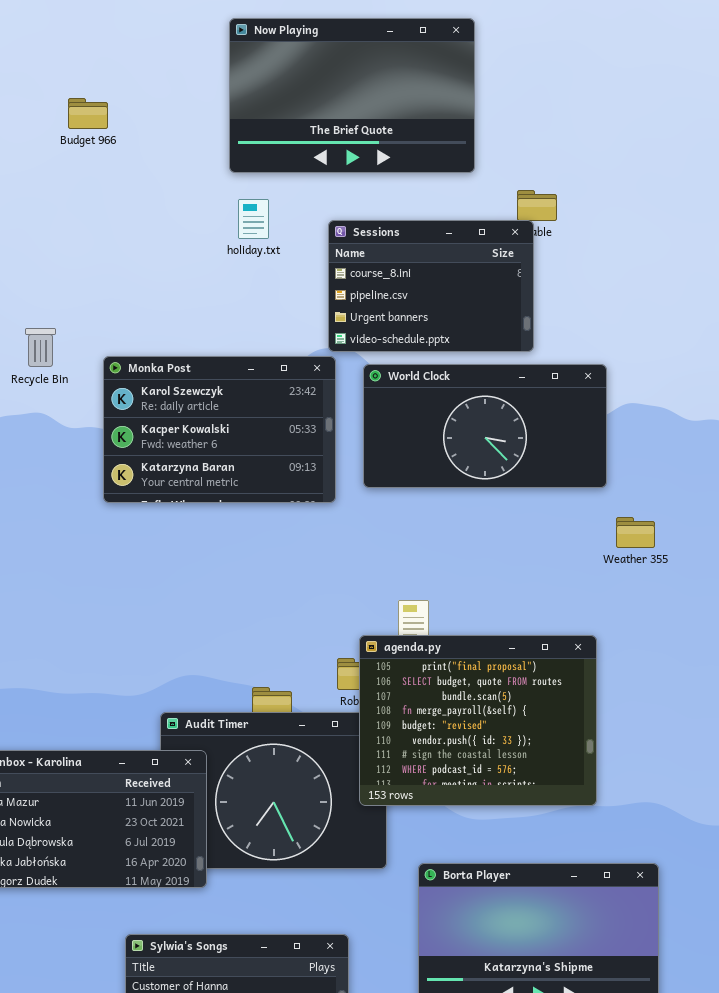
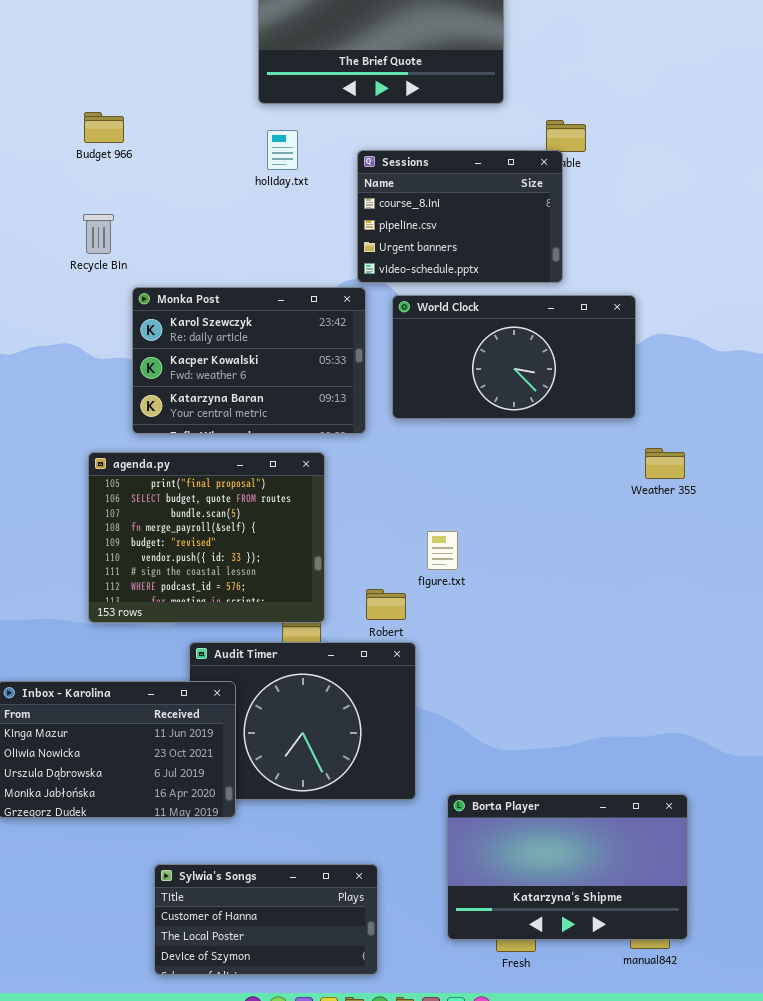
Budget 966: [68,98,108,129] -> [84,112,124,143], moved
Recycle Bin: [25,328,56,367] -> [83,214,114,254], moved
agenda.py: [359,635,597,806] -> [88,452,325,623], moved

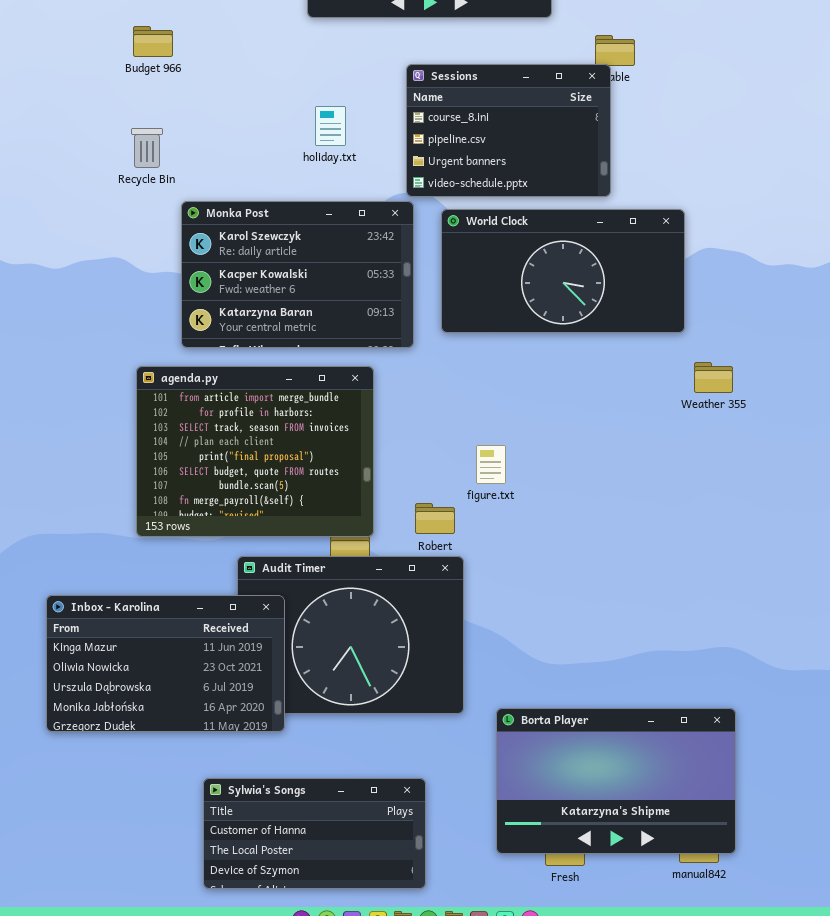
holiday.txt: [267,130,298,170] -> [315,106,346,146], moved
agenda.py: [88,452,325,623] -> [136,366,374,537], scrolled up 4 rows

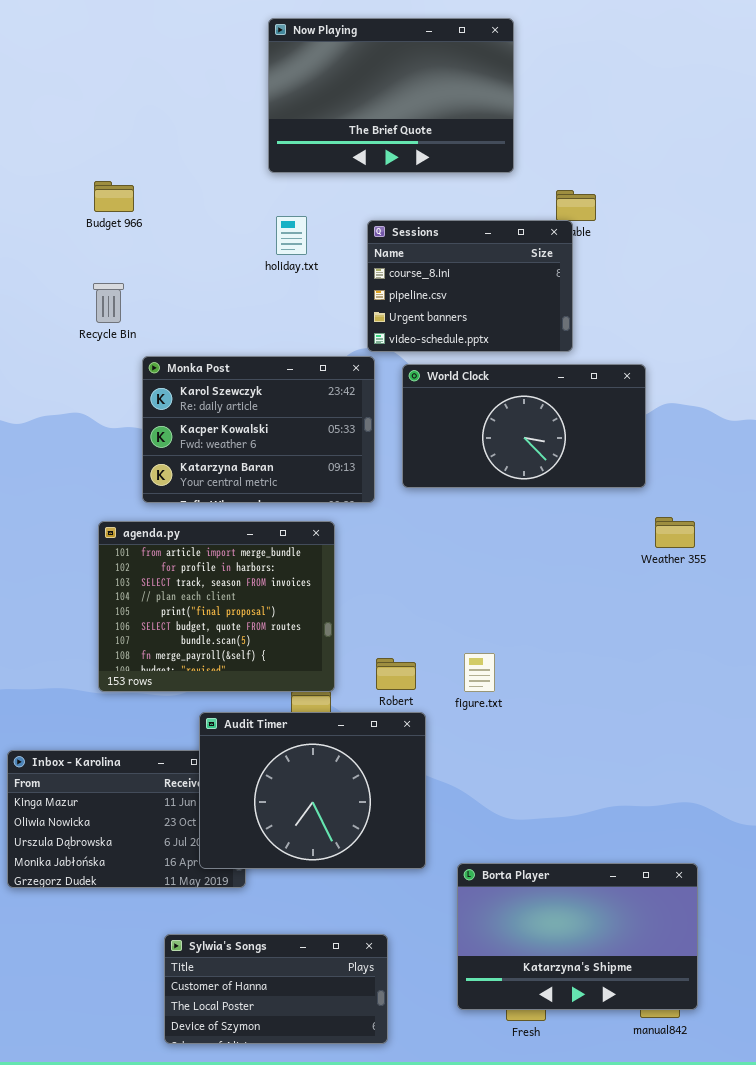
holiday.txt: [315,106,346,146] -> [276,216,307,255], moved
figure.txt: [476,445,506,484] -> [464,653,495,692], moved
Audit Timer: [237,556,464,714] -> [199,712,426,869], raised

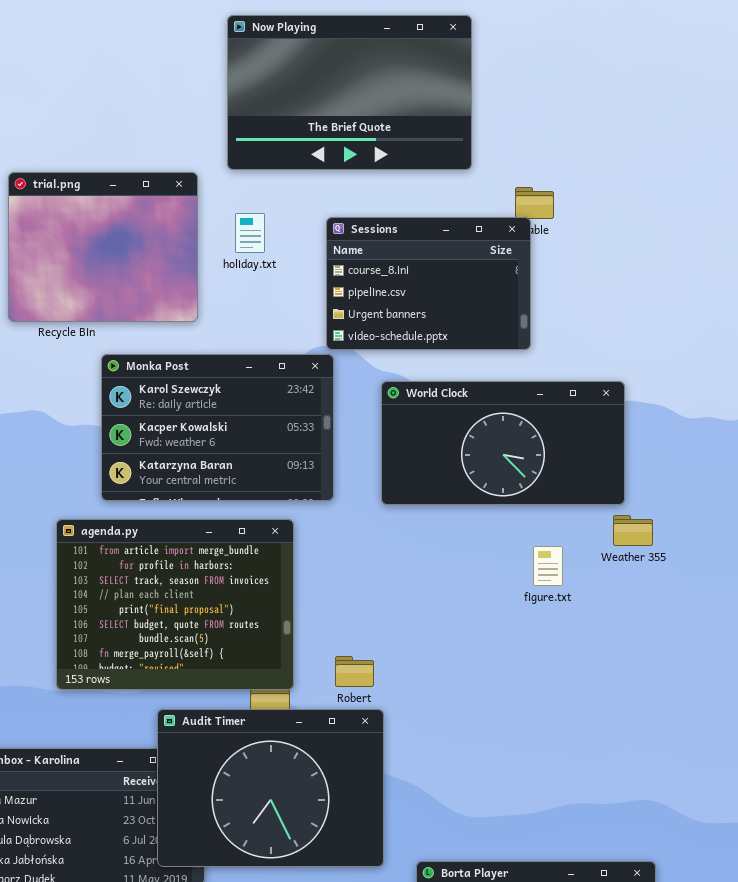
trial.png: none -> [8,172,198,322], opened
World Clock: [402,364,646,488] -> [381,381,625,505], moved
figure.txt: [464,653,495,692] -> [533,546,563,586], moved

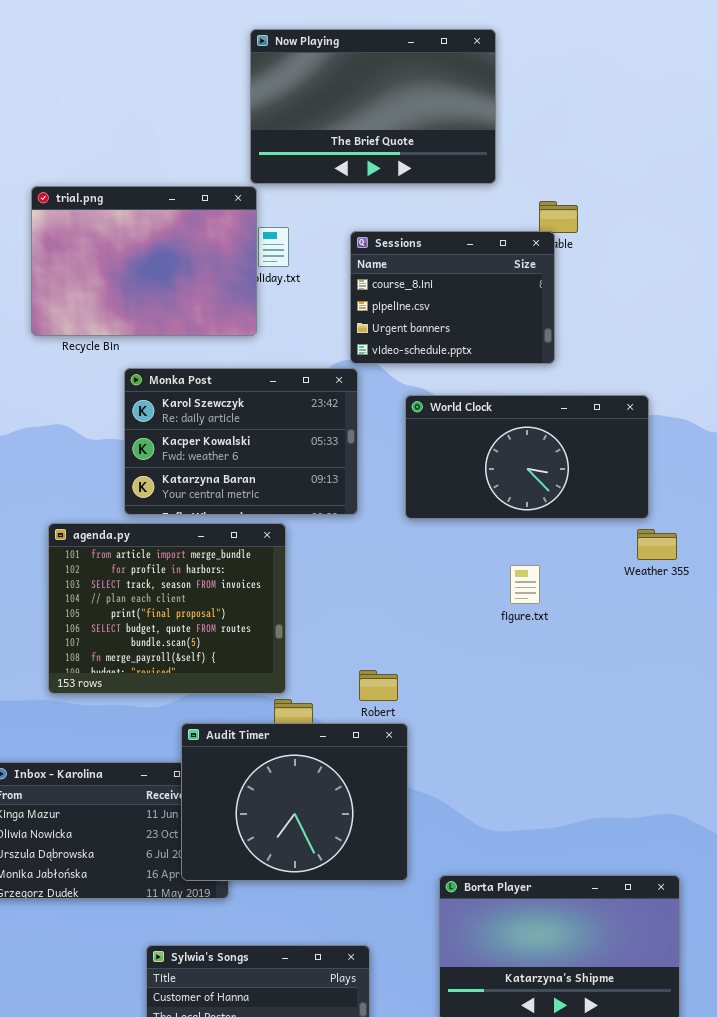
trial.png: [8,172,198,322] -> [31,186,257,336], resized
agenda.py: [56,519,294,690] -> [48,523,286,694], moved
figure.txt: [533,546,563,586] -> [510,565,540,604], moved

